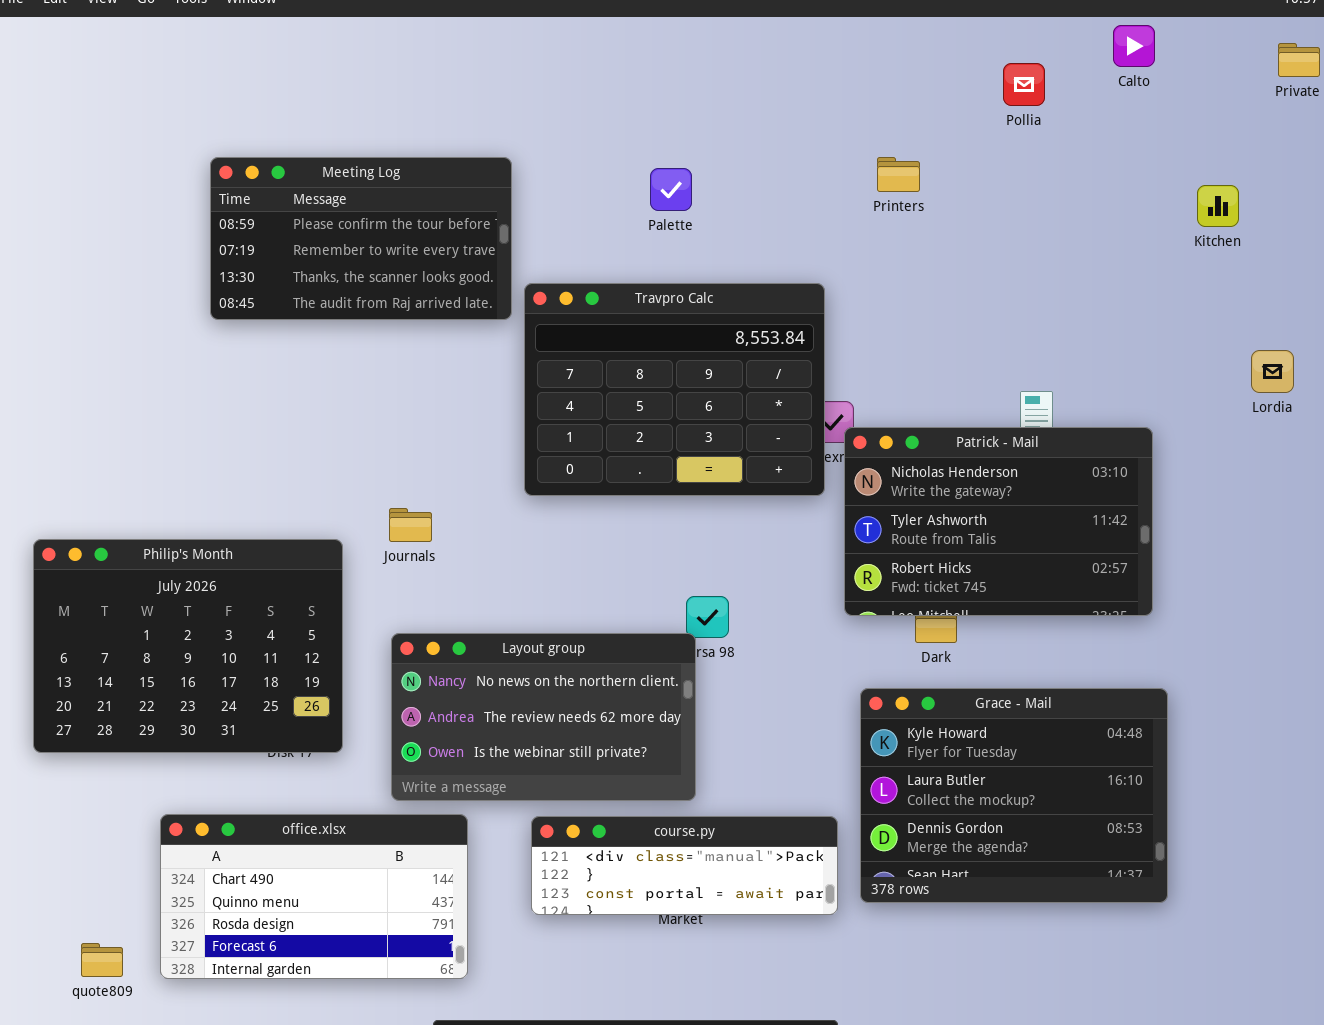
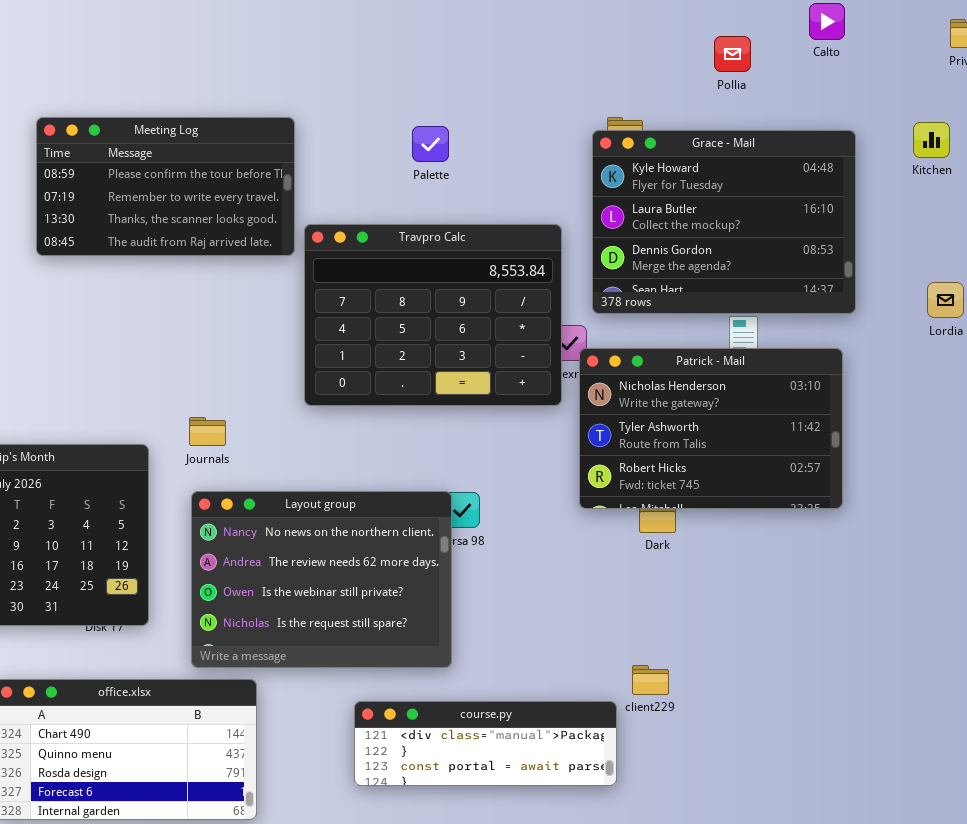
Kitchen: [1197,185,1239,227] -> [913,122,950,158], moved
Layout group: [391,633,696,801] -> [191,491,452,668], resized
Grace - Mail: [860,688,1168,903] -> [592,130,856,314], moved
course.py: [531,816,838,915] -> [354,701,617,786], moved

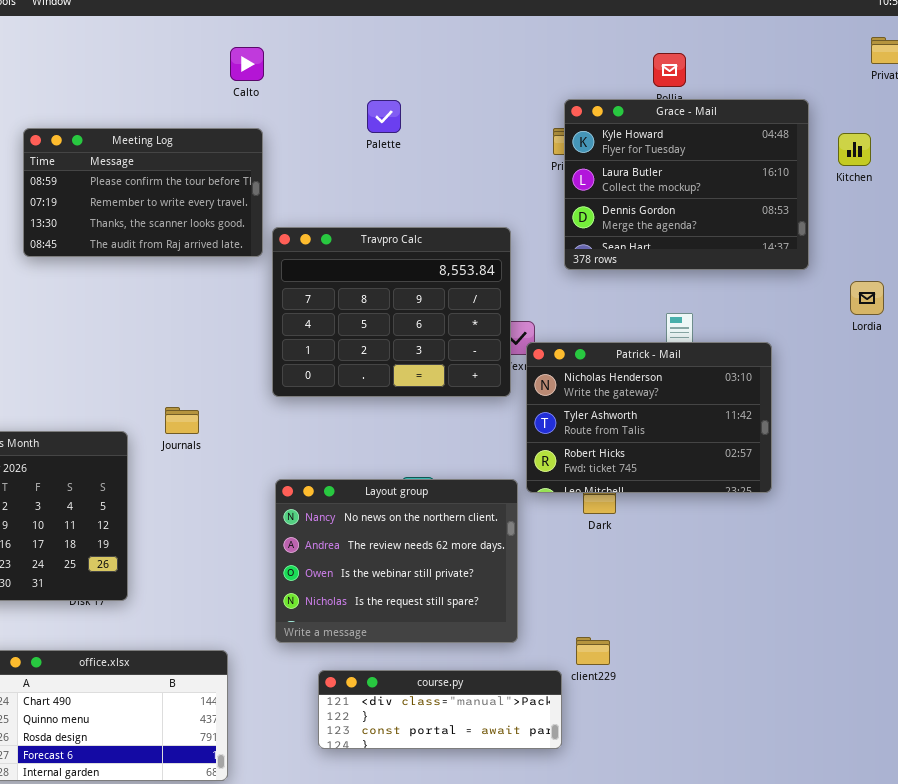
Calto: [809,3,845,40] -> [230,47,264,81], moved
Palette: [412,126,449,162] -> [367,100,401,133], moved
Grace - Mail: [592,130,856,314] -> [564,99,809,270], moved
Layout group: [191,491,452,668] -> [275,479,518,643], moved

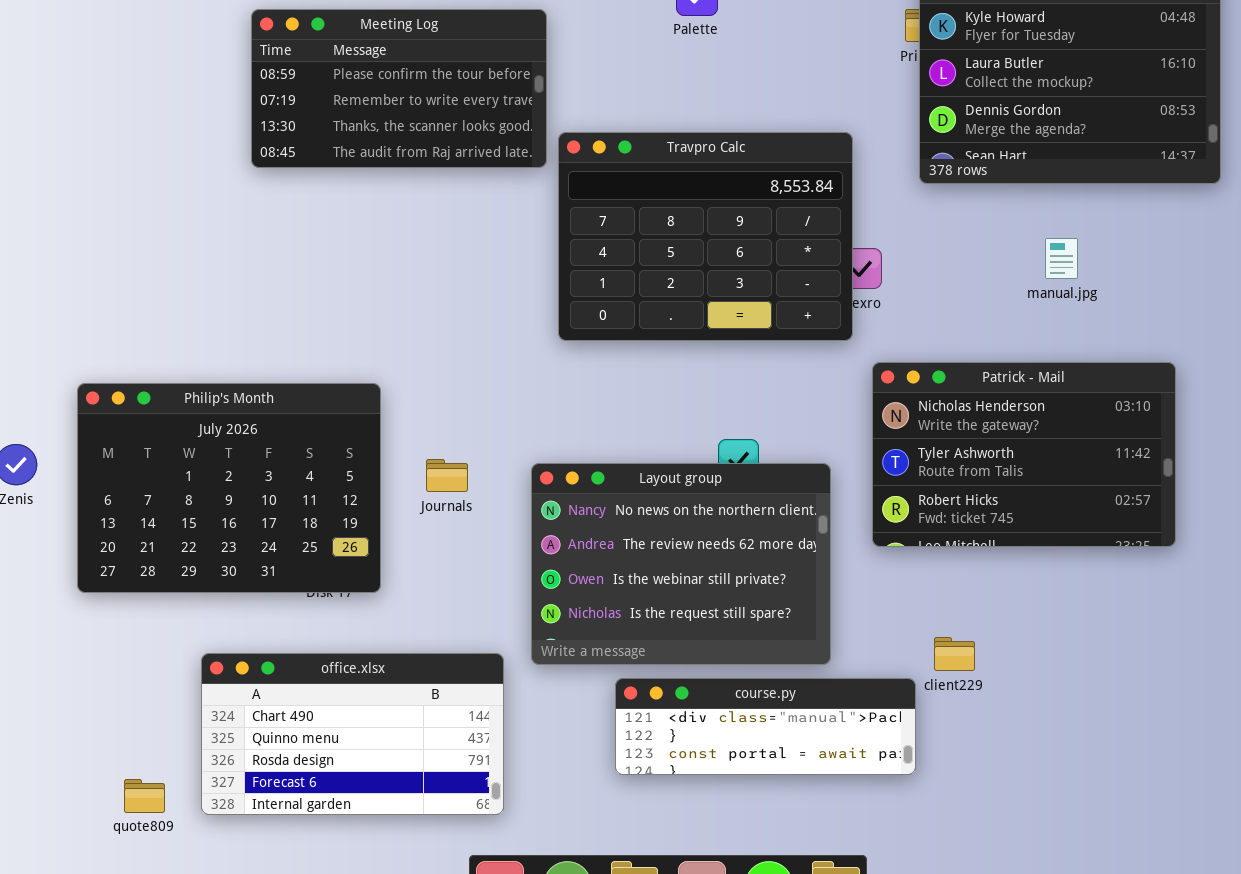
Patrick - Mail: [526,342,772,493] -> [872,362,1176,547], moved
Journals: [165,407,199,434] -> [426,459,468,492], moved
Layout group: [275,479,518,643] -> [531,463,831,665], moved

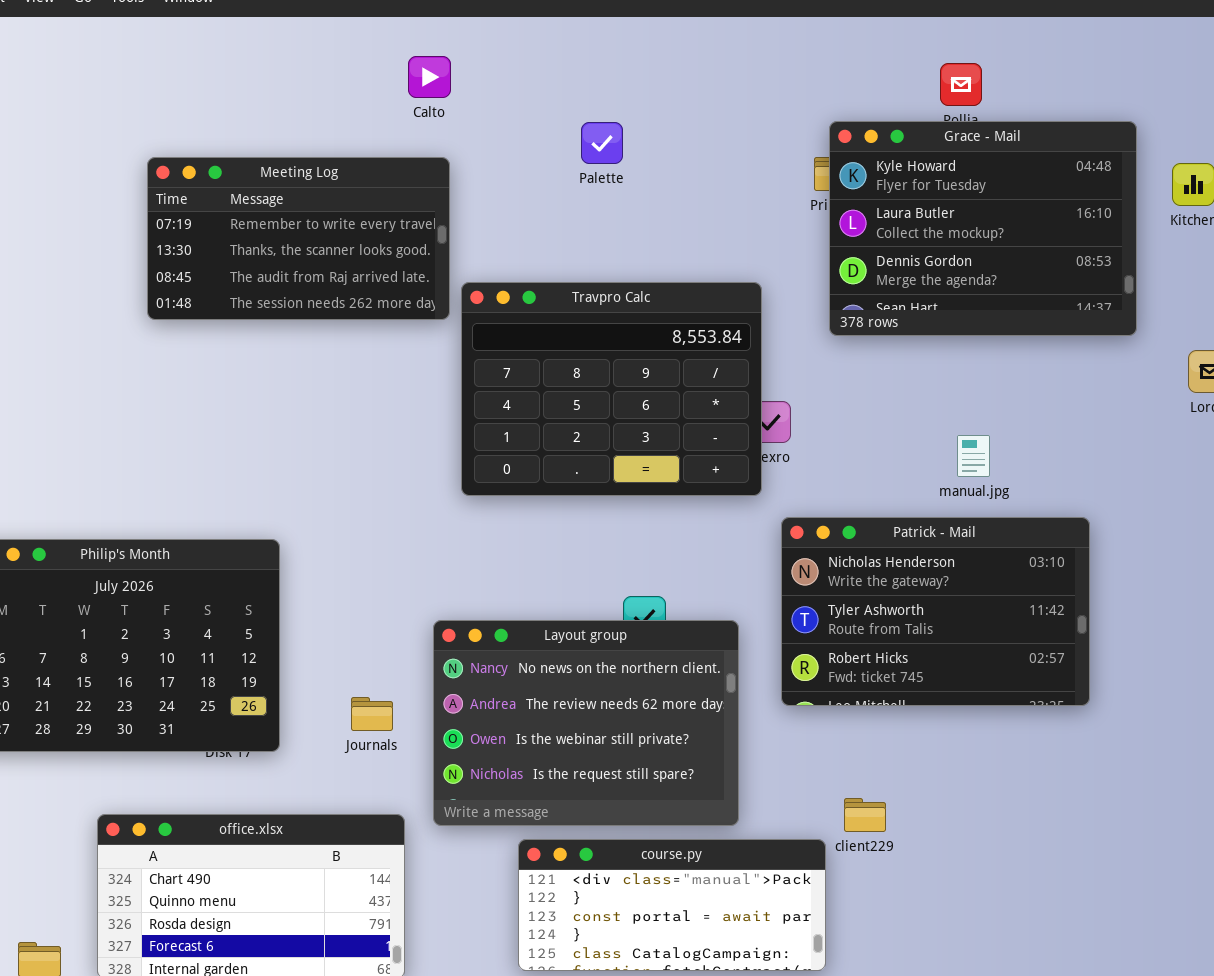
Meeting Log: [251,9,547,168] -> [147,157,450,320], scrolled down 1 row
manual.jpg: [1045,238,1078,279] -> [957,435,990,477], moved
Journals: [426,459,468,492] -> [351,697,393,731], moved
course.py: [615,678,916,775] -> [518,839,826,971], resized

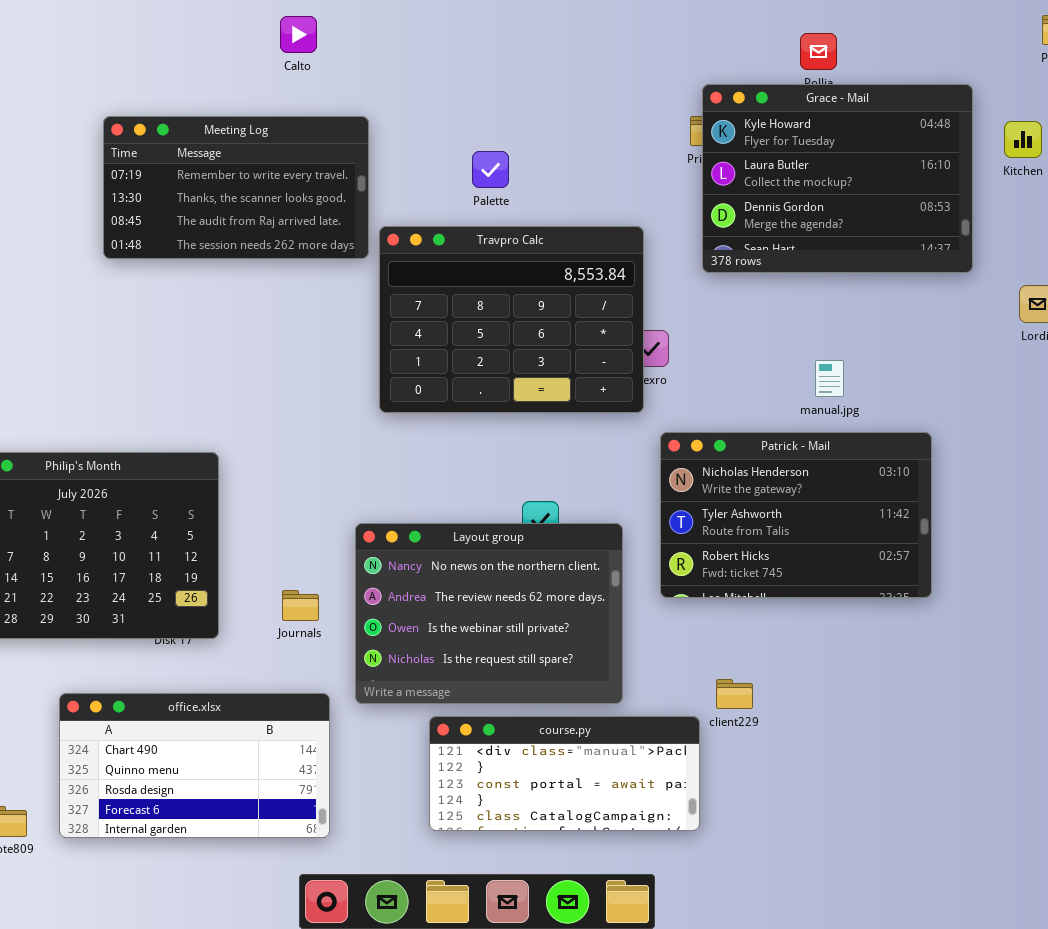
Calto: [408,56,451,98] -> [280,16,317,53], moved
Palette: [581,122,623,164] -> [472,151,509,188], moved

